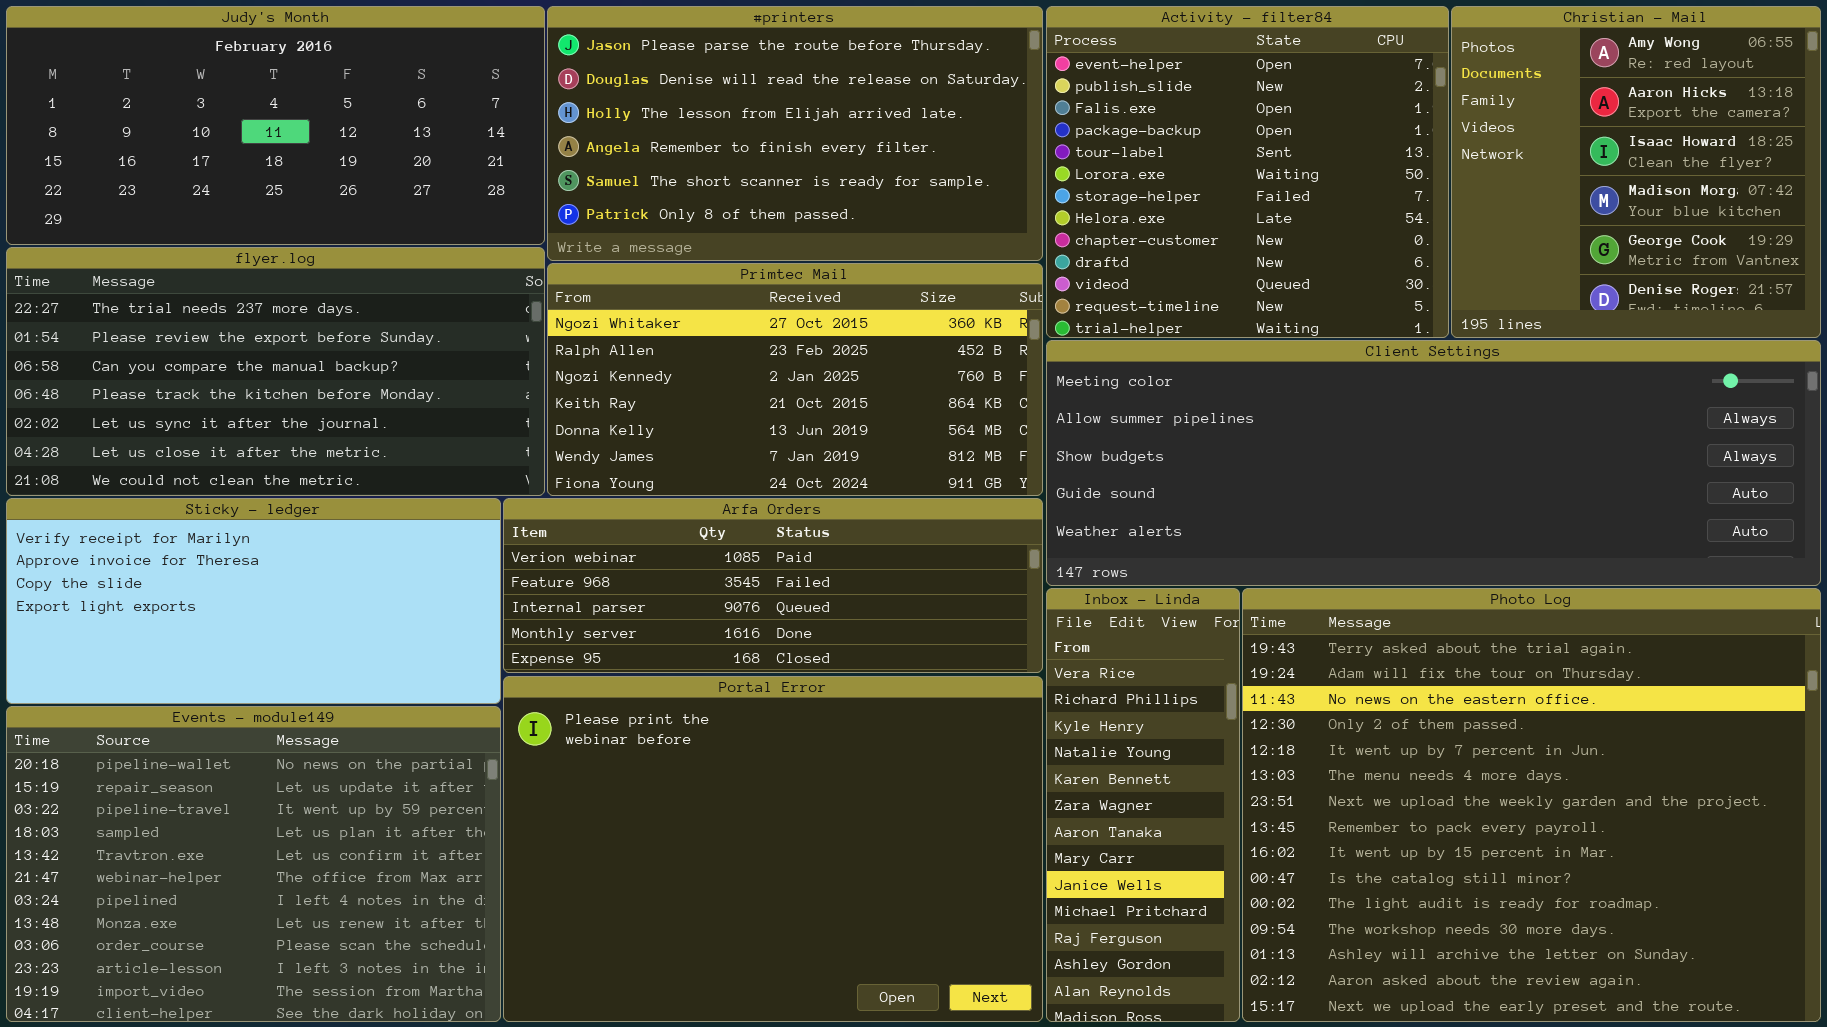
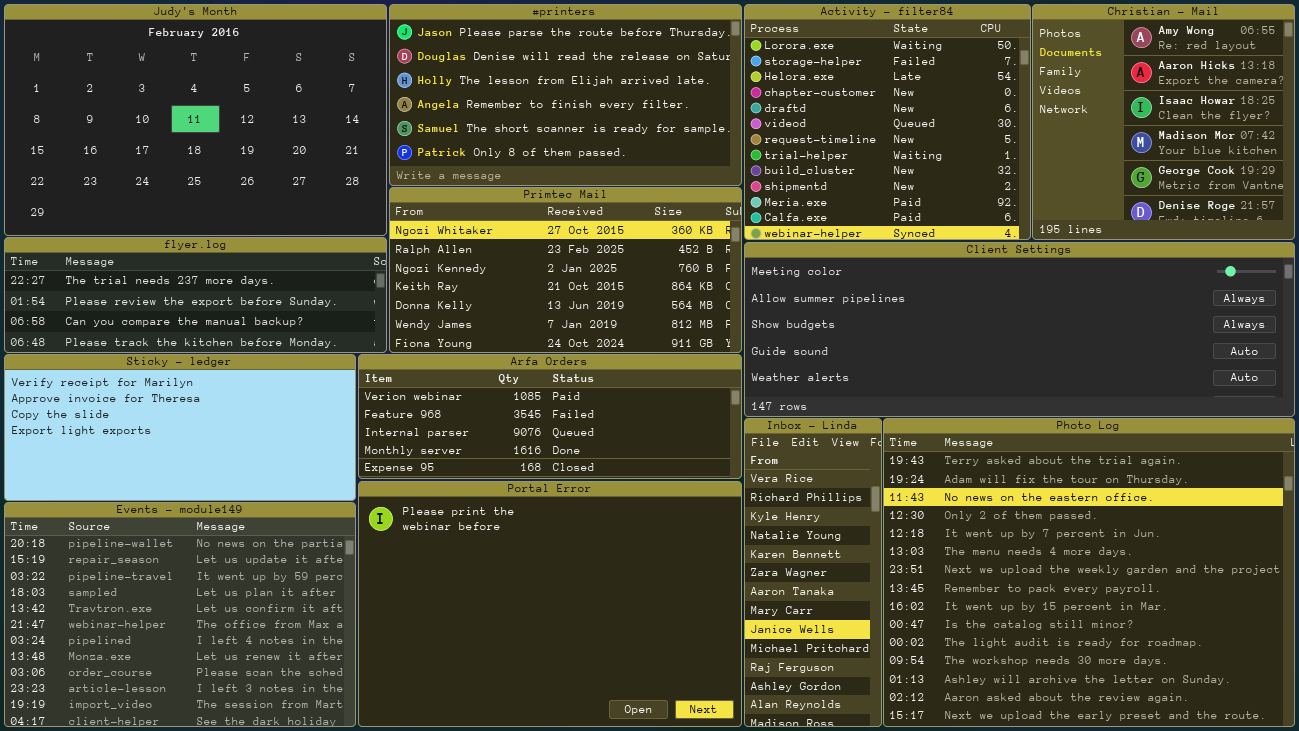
Judy's Month: [6,6,545,245] -> [4,4,387,236], resized
Activity - filter84: [1046,6,1449,338] -> [744,4,1031,240], scrolled down 5 rows
flyer.log: [6,247,545,496] -> [4,237,387,353], resized

